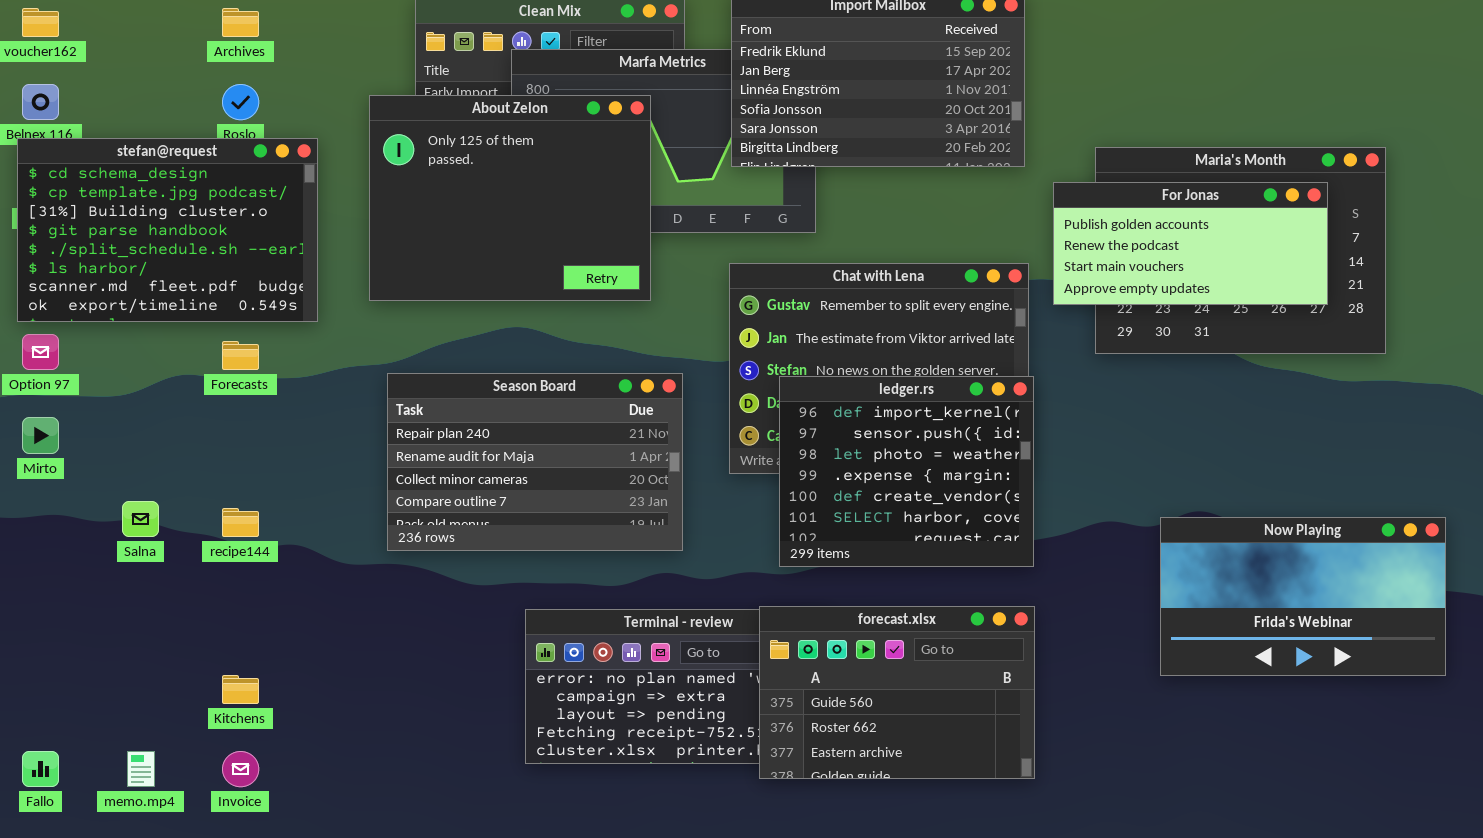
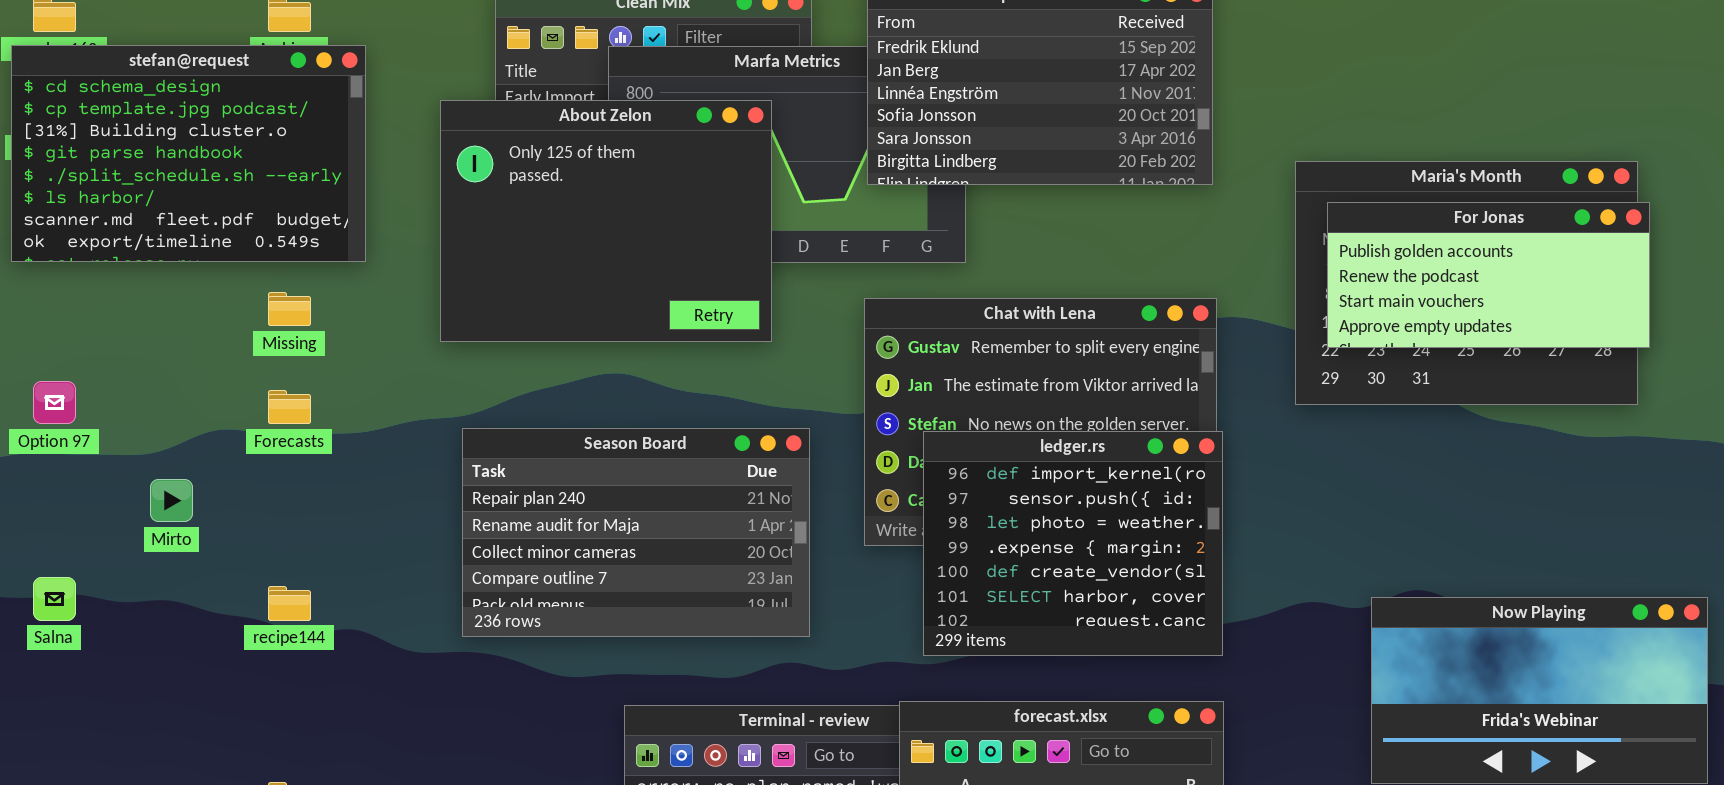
stefan@request: [17,138,318,322] -> [11,45,366,262], moved
For Jonas: [1053,182,1328,305] -> [1327,202,1650,348], moved
Mirto: [22,417,59,454] -> [150,479,193,522], moved
Salna: [122,501,159,537] -> [33,577,76,621], moved

